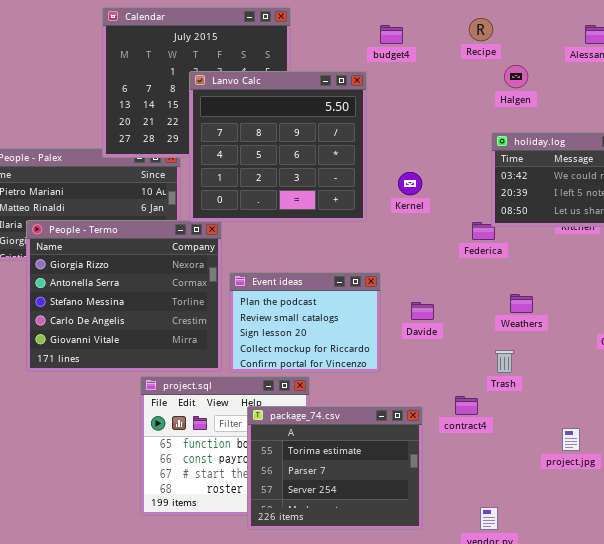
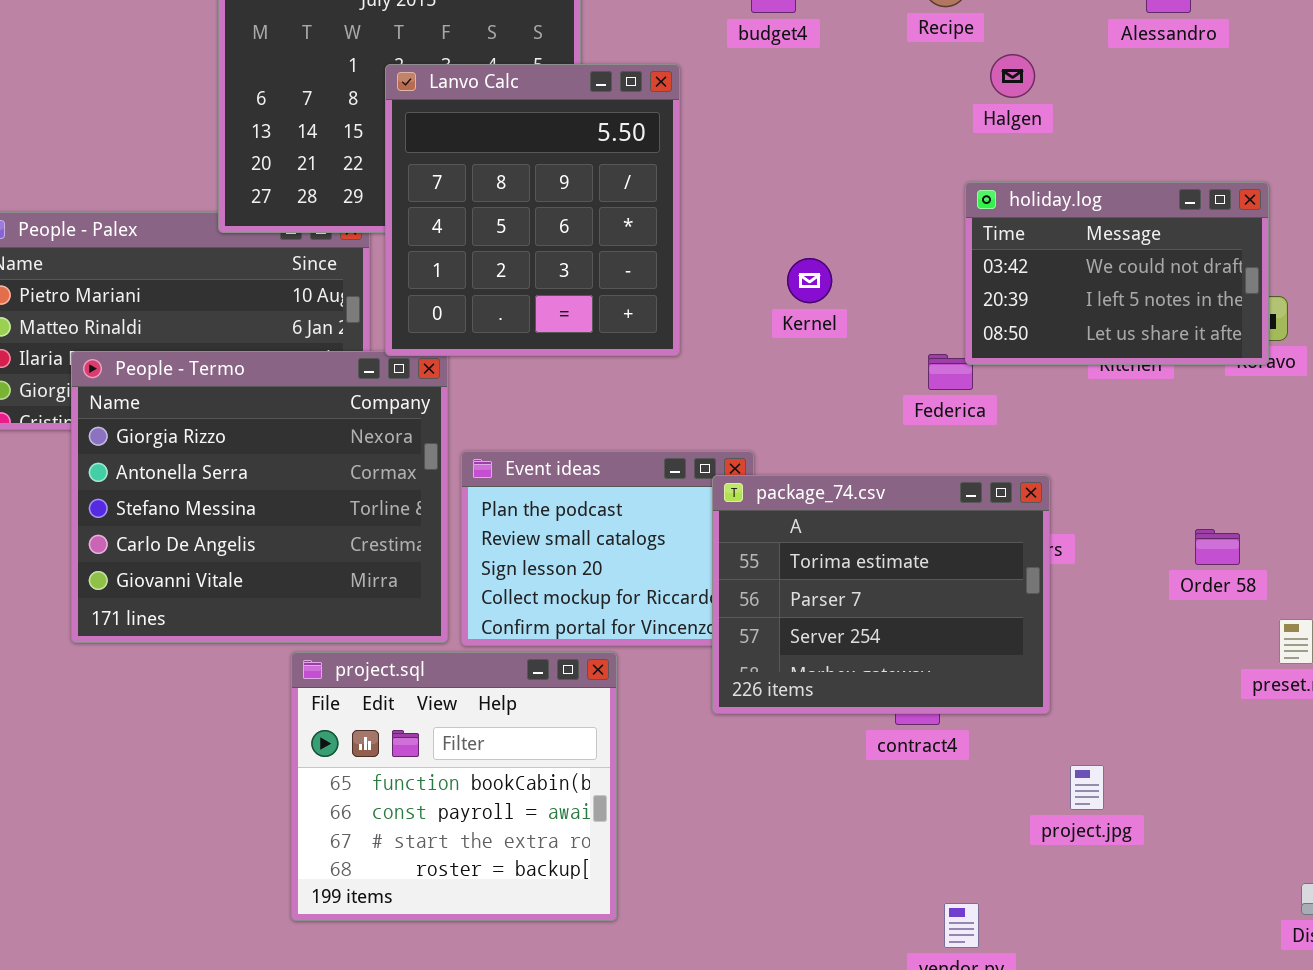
Lanvo Calc: [189,71,367,222] -> [385,64,680,356], resized
package_74.csv: [247,406,423,530] -> [712,475,1050,714], moved
project.jpg: [562,428,580,451] -> [1070,765,1104,810], moved

